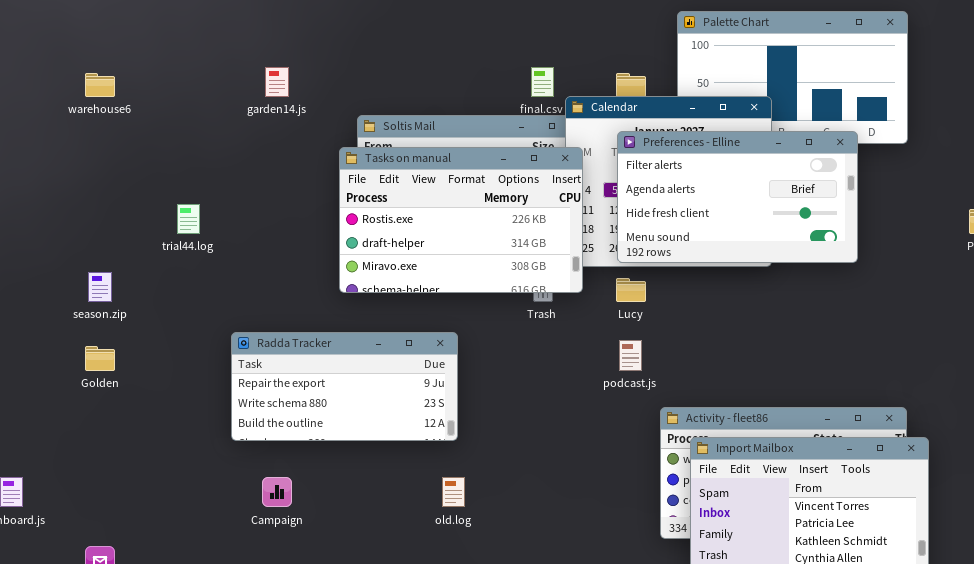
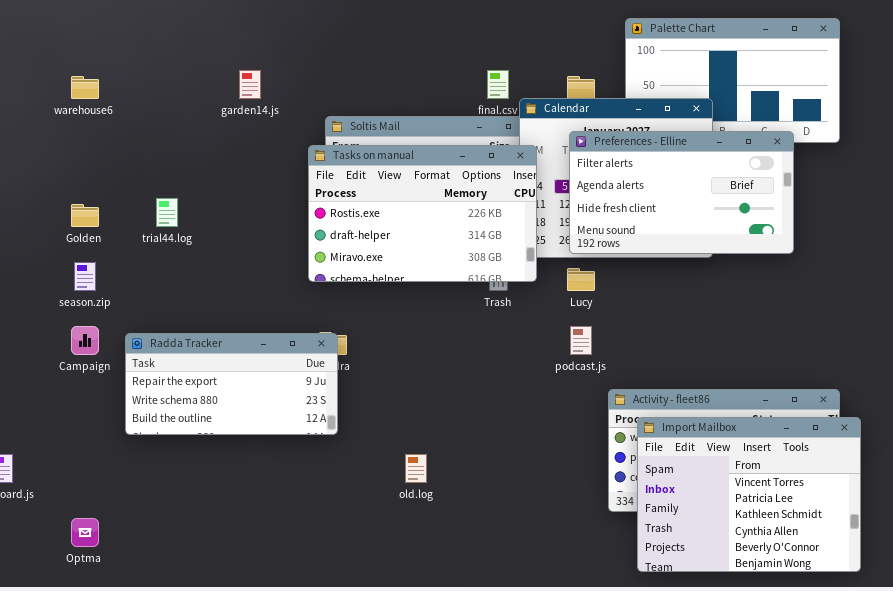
Radda Tracker: [231,332,458,441] -> [125,333,338,435], moved
Golden: [85,346,115,371] -> [71,204,99,227], moved
Campaign: [262,477,292,507] -> [71,326,99,355], moved

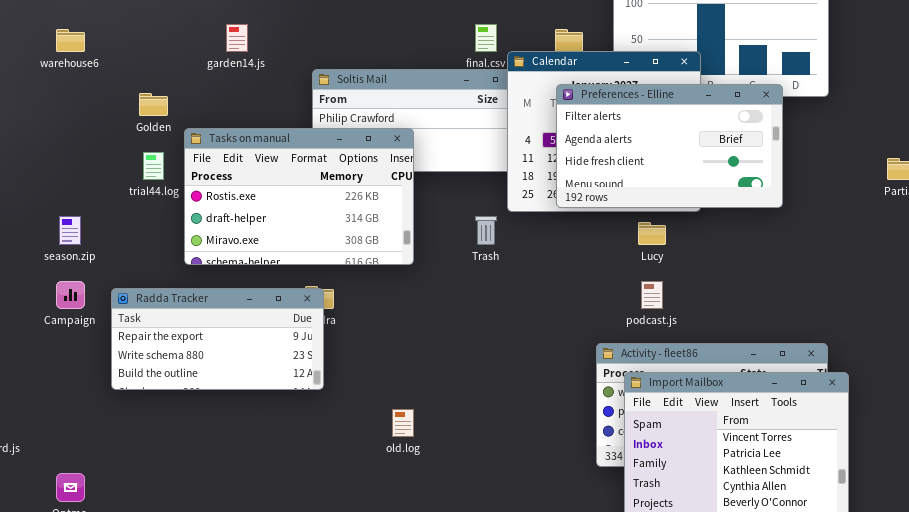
Tasks on manual: [308,145,537,282] -> [184,128,414,265], moved
Golden: [71,204,99,227] -> [139,93,168,116], moved
Lucy: [567,268,595,291] -> [638,222,666,245], moved
podcast.js: [570,326,592,355] -> [641,281,663,309], moved

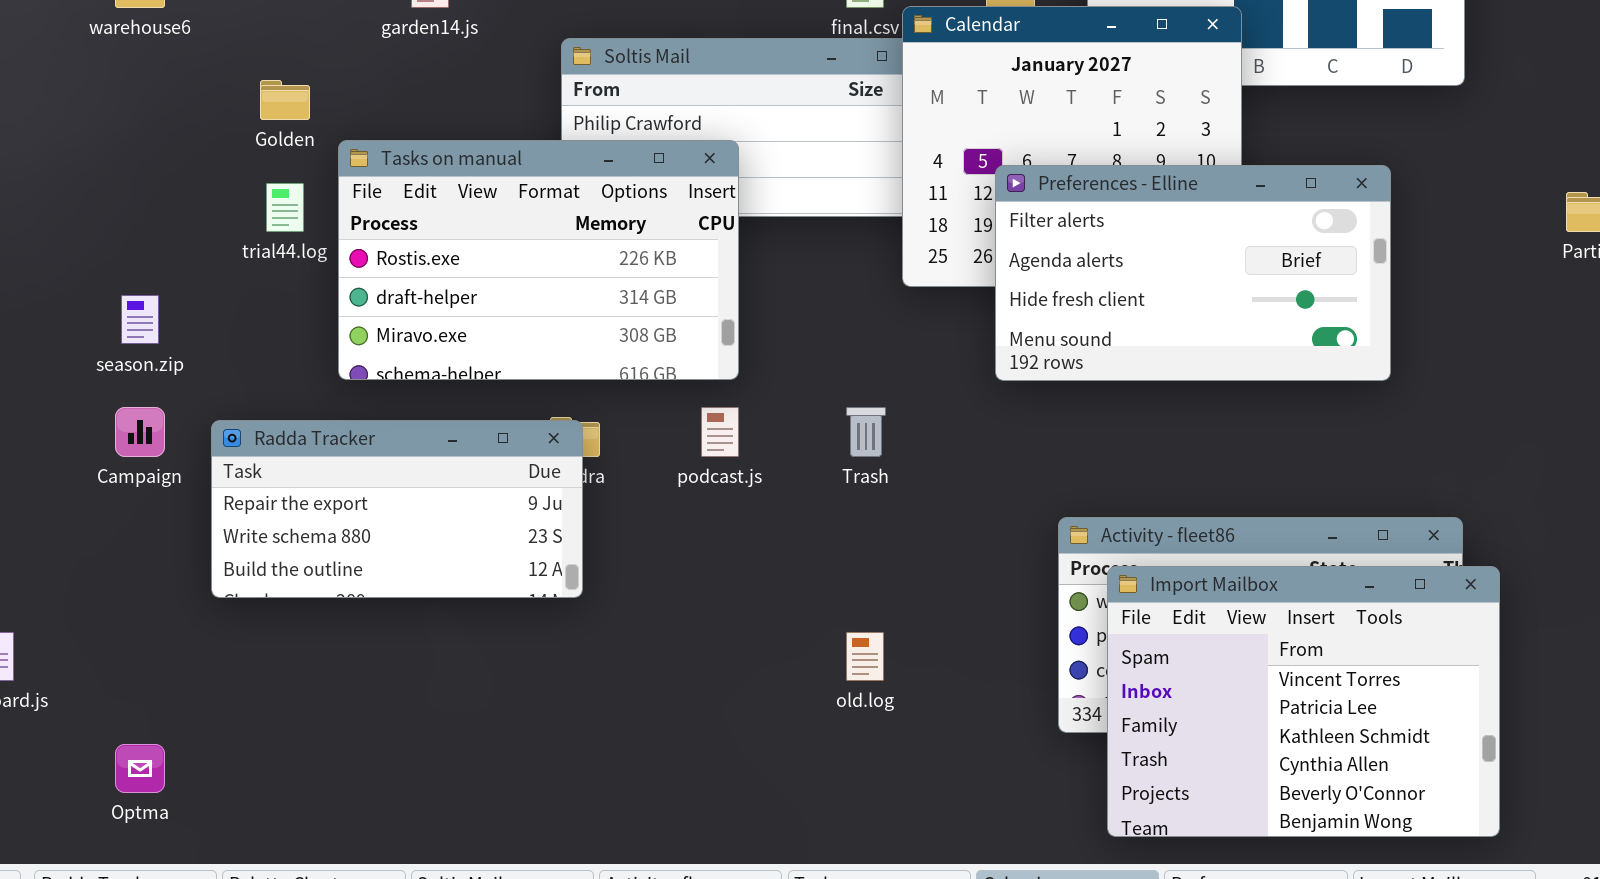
Preferences - Elline: [556,84,783,208] -> [995,165,1391,381], moved
Trash: [475,216,497,245] -> [846,407,886,457], moved
podcast.js: [641,281,663,309] -> [701,407,739,457], moved
old.log: [392,409,414,437] -> [846,632,884,681], moved

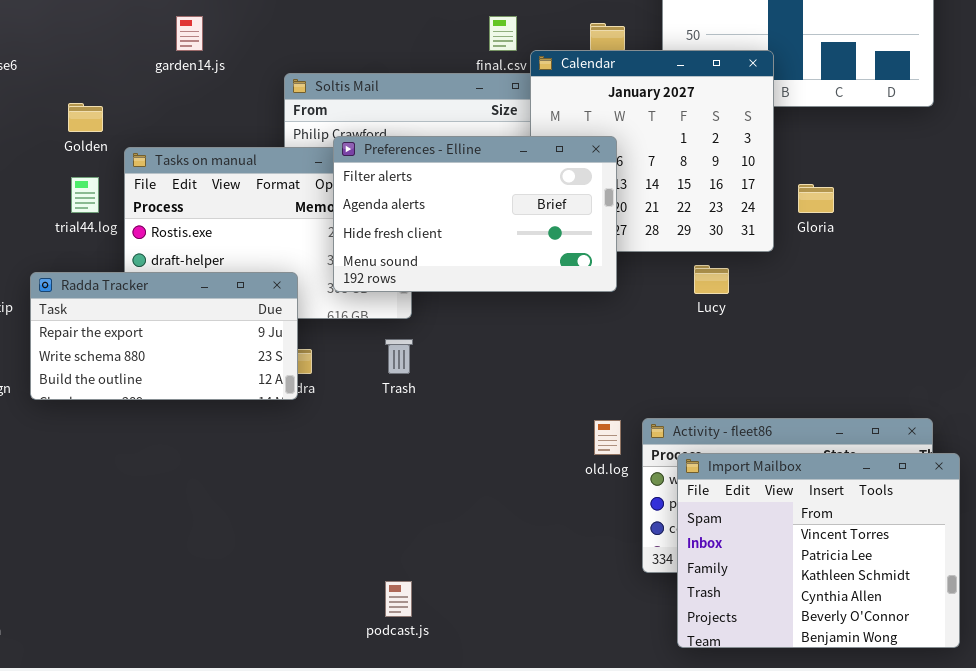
Preferences - Elline: [995,165,1391,381] -> [333,136,617,292], moved
podcast.js: [701,407,739,457] -> [385,581,412,617], moved
Trash: [846,407,886,457] -> [385,339,413,374], moved
Radda Tracker: [211,420,583,598] -> [30,272,298,400], moved
old.log: [846,632,884,681] -> [594,420,621,455], moved

